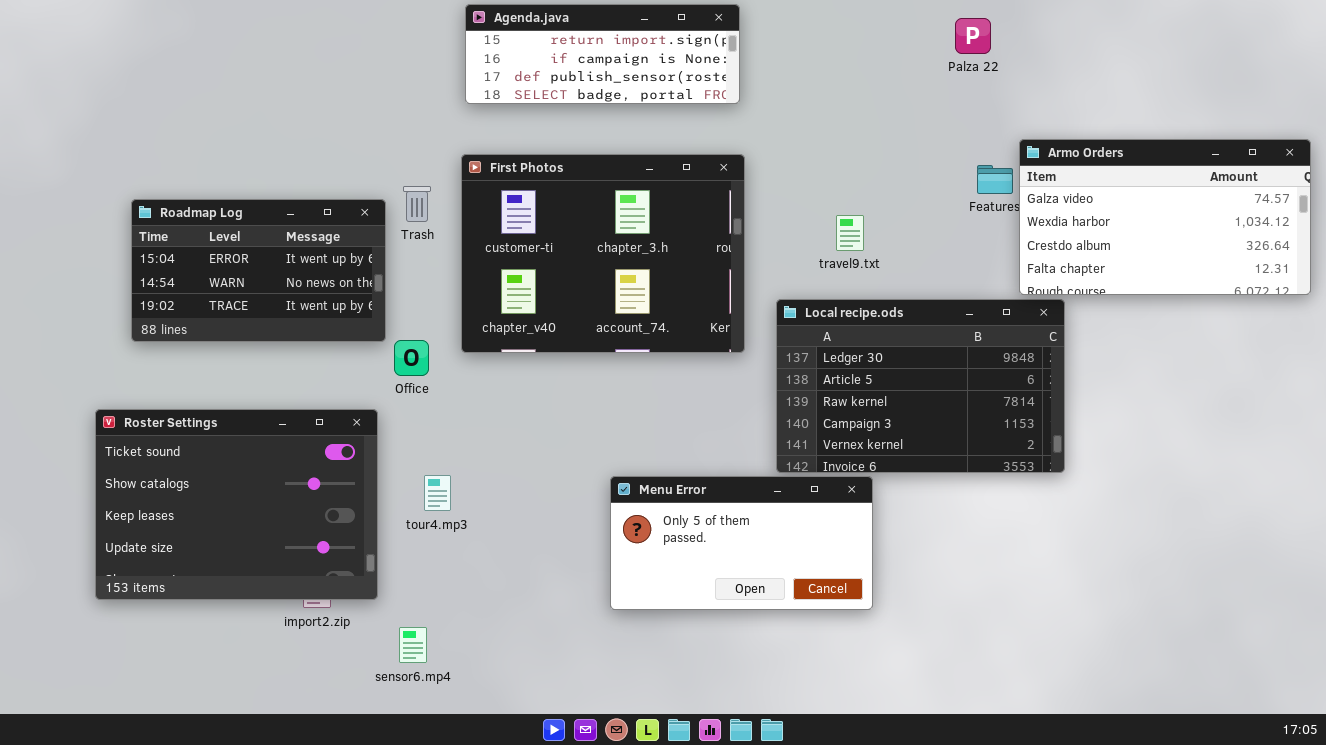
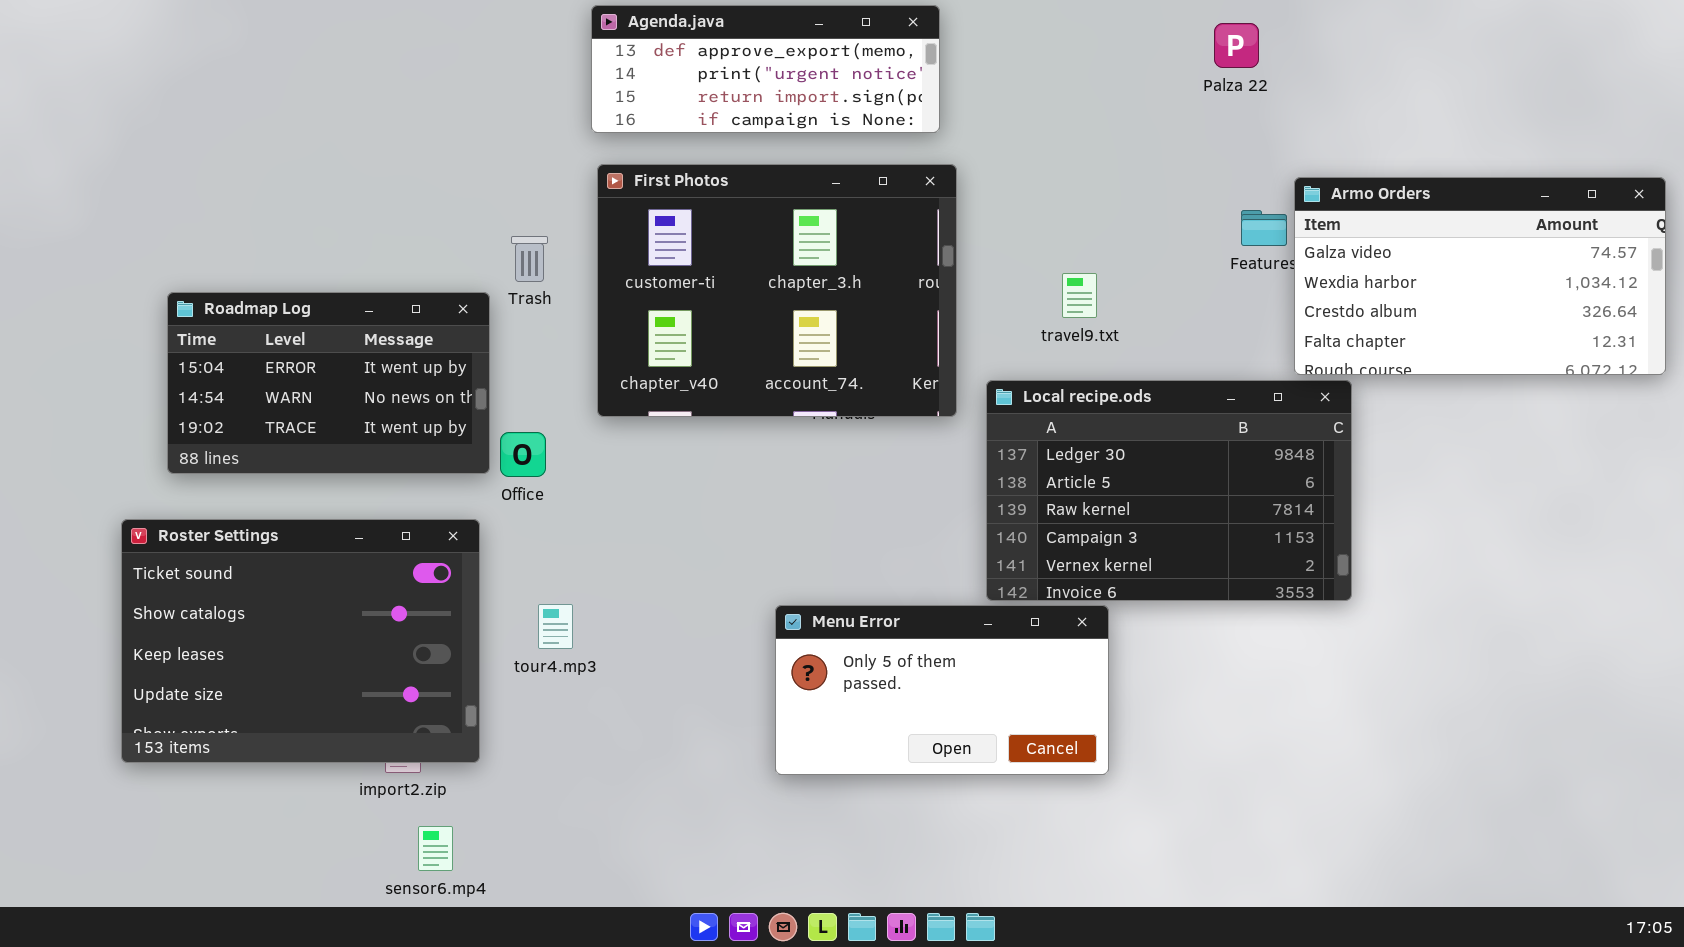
Agenda.java: [465,4,740,104] -> [591,5,940,133], scrolled up 2 rows
First Photos: [461,154,745,353] -> [597,164,957,417], moved
Roadmap Log: [131,199,386,342] -> [167,292,490,474], moved
sensor6.mp4: [399,627,427,663] -> [418,826,453,871], moved

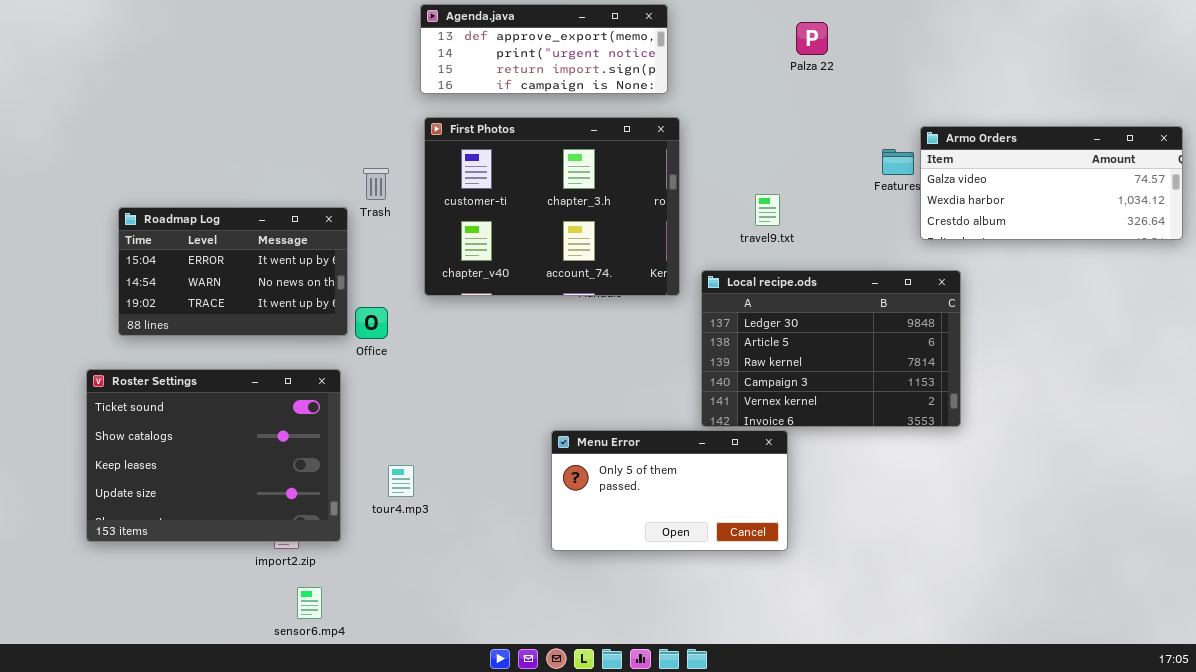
Palza 22: [1214,23,1259,68] -> [796,22,828,55], moved
Armo Orders: [1294,177,1666,375] -> [920,126,1183,240], resized
tour4.mp3: [538,604,573,649] -> [388,465,414,497], moved

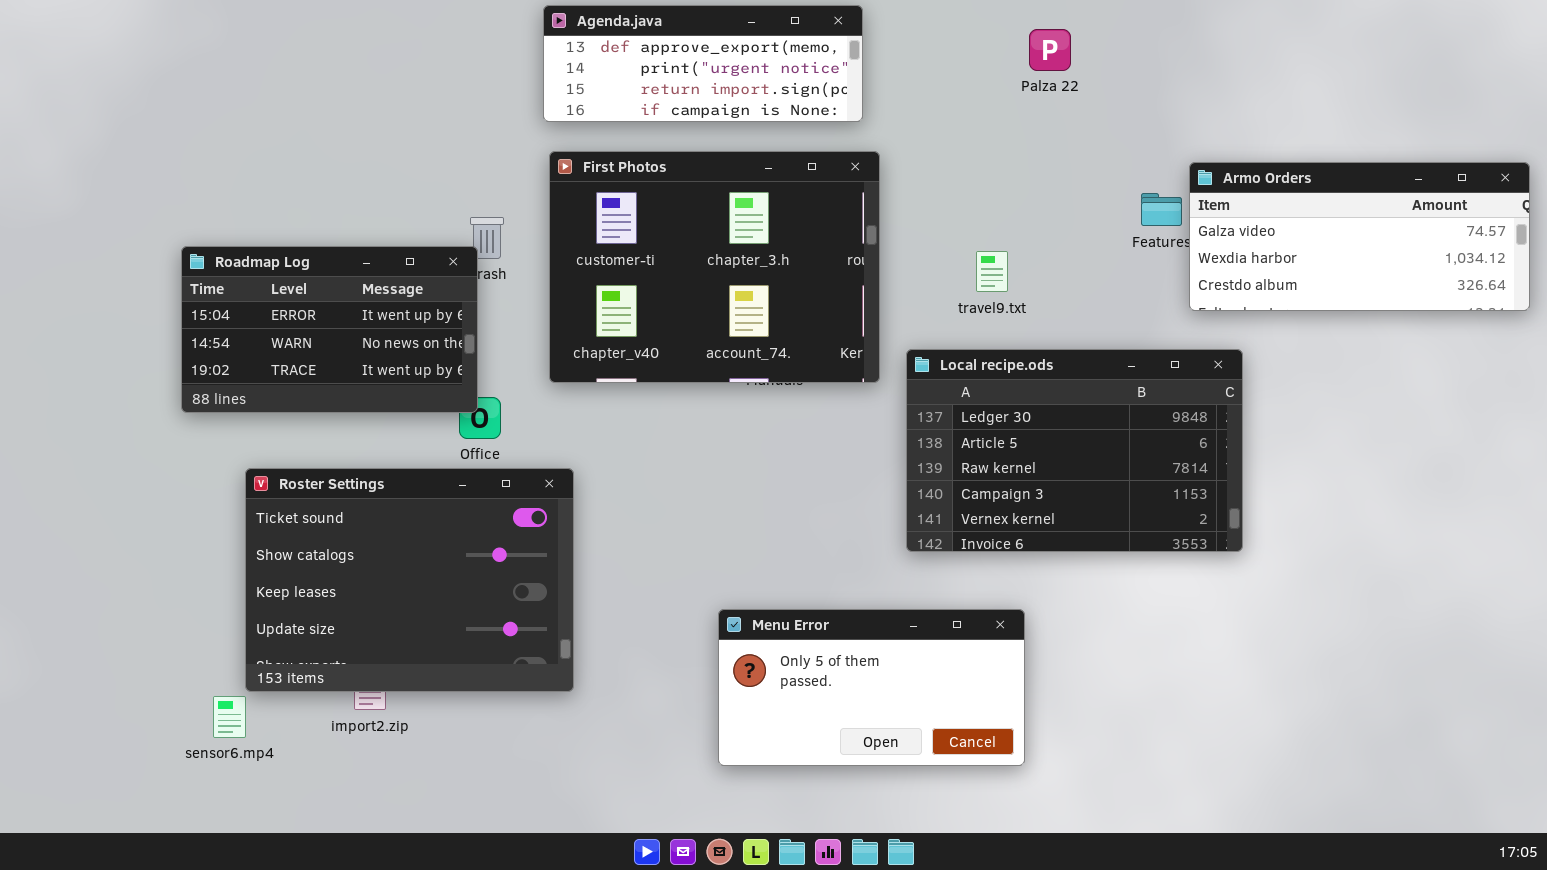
Roadmap Log: [118,207,348,336] -> [181,246,478,413], moved
Roster Settings: [86,369,341,542] -> [245,468,574,692], moved
Menu Error: [551,430,788,551] -> [718,609,1025,766], moved
sensor6.mp4: [297,587,322,619] -> [213,696,246,738], moved

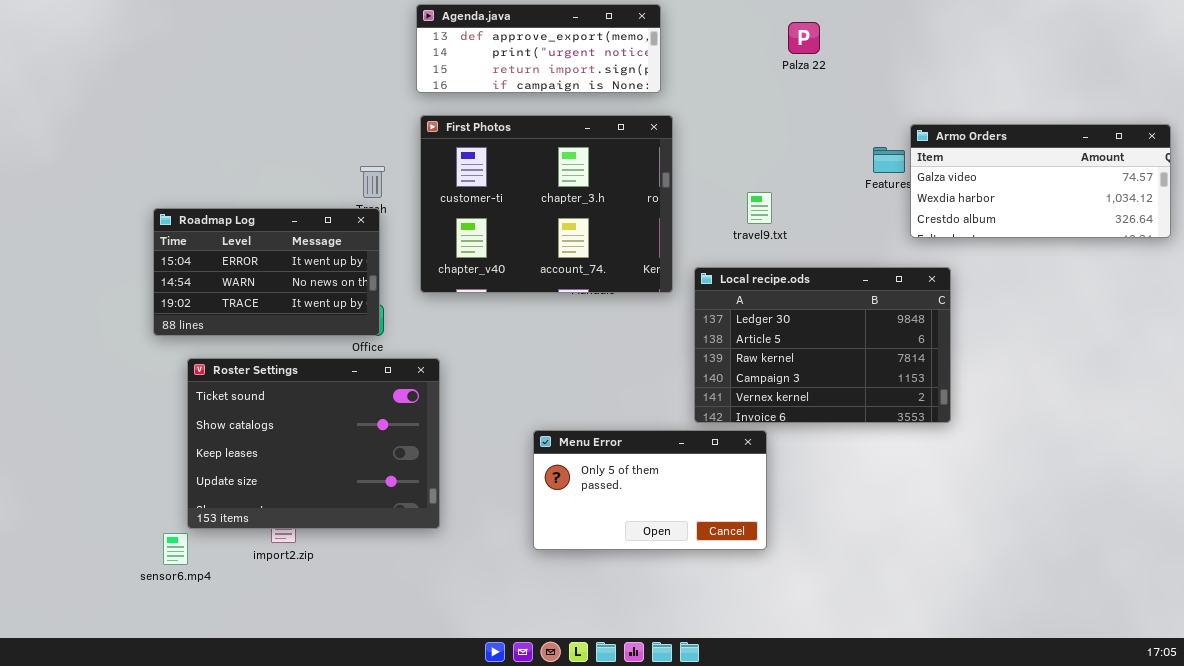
Roadmap Log: [181,246,478,413] -> [153,208,380,336], moved
Menu Error: [718,609,1025,766] -> [533,430,767,550], moved

